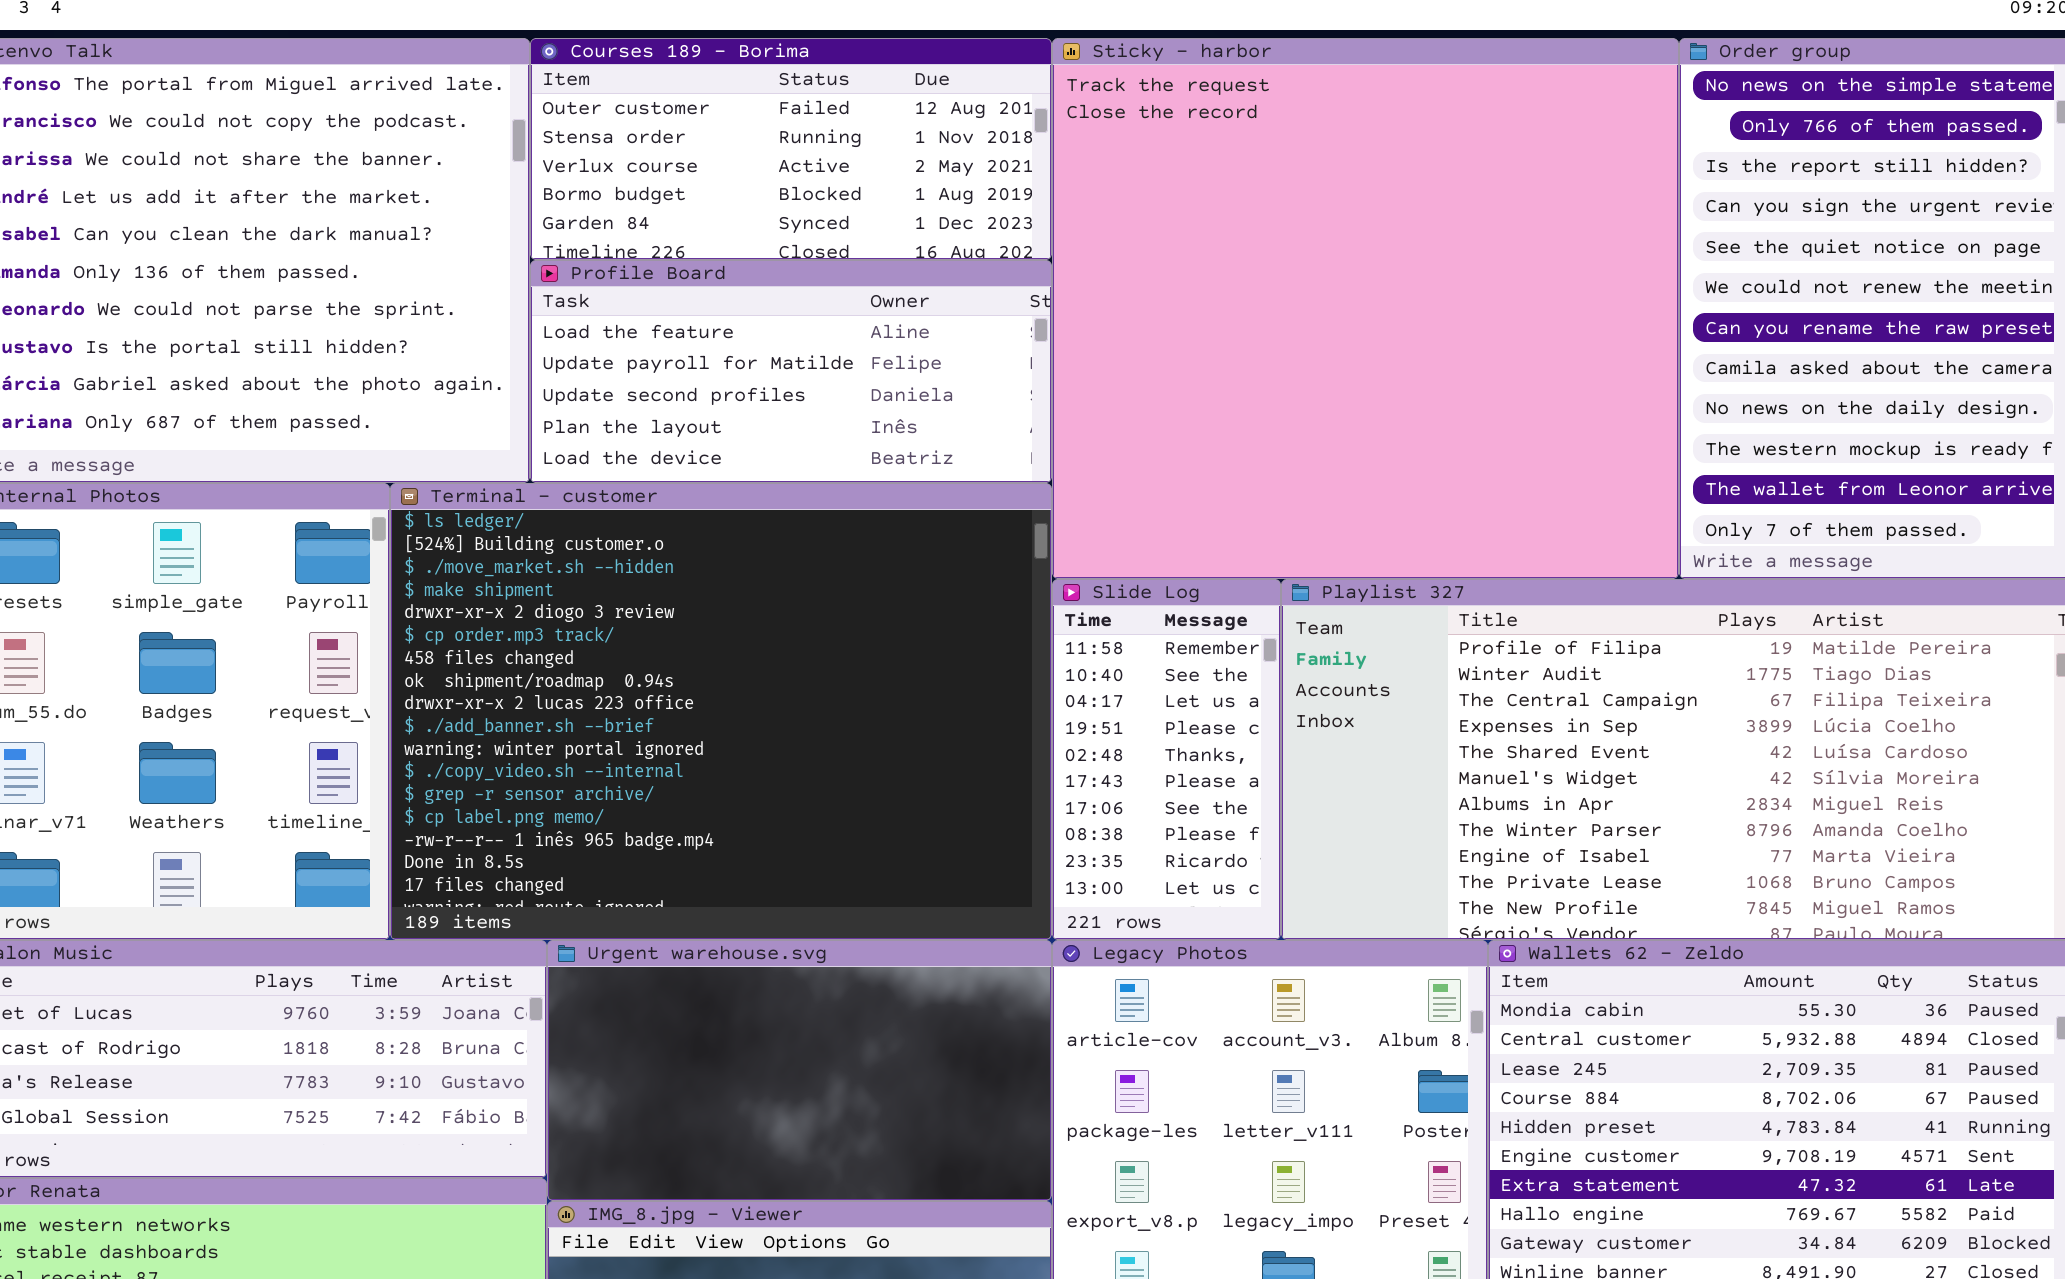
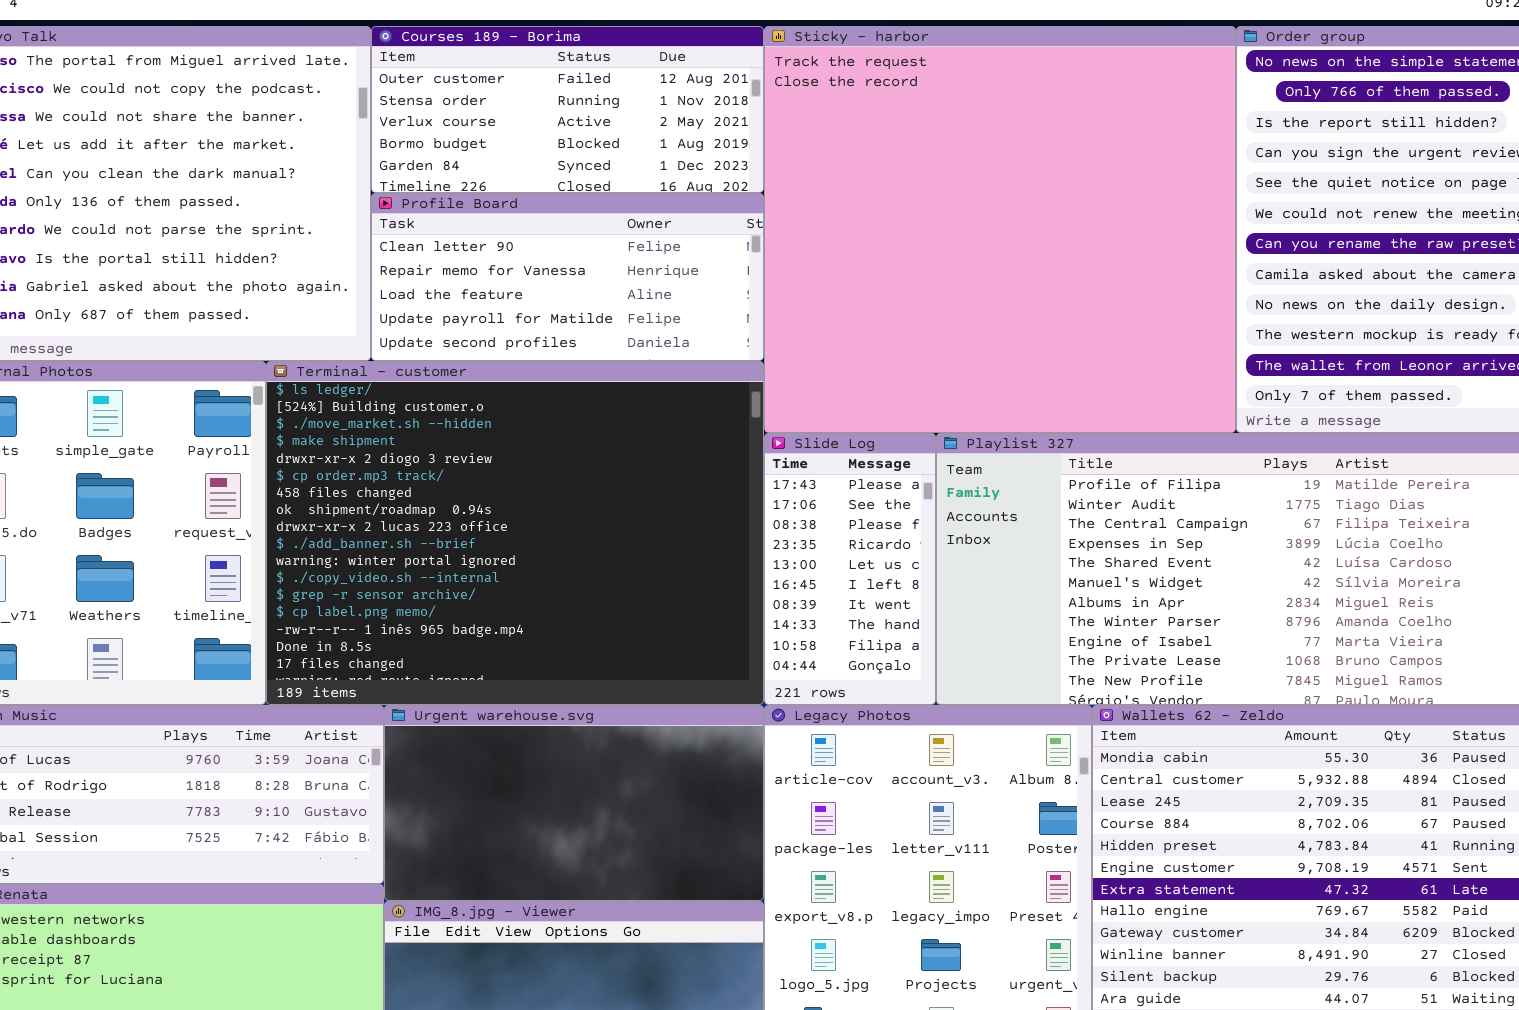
Profile Board: [530,260,1052,483] -> [371,193,764,361], scrolled up 2 rows
Slide Log: [1052,579,1281,940] -> [764,433,936,705], scrolled down 5 rows

